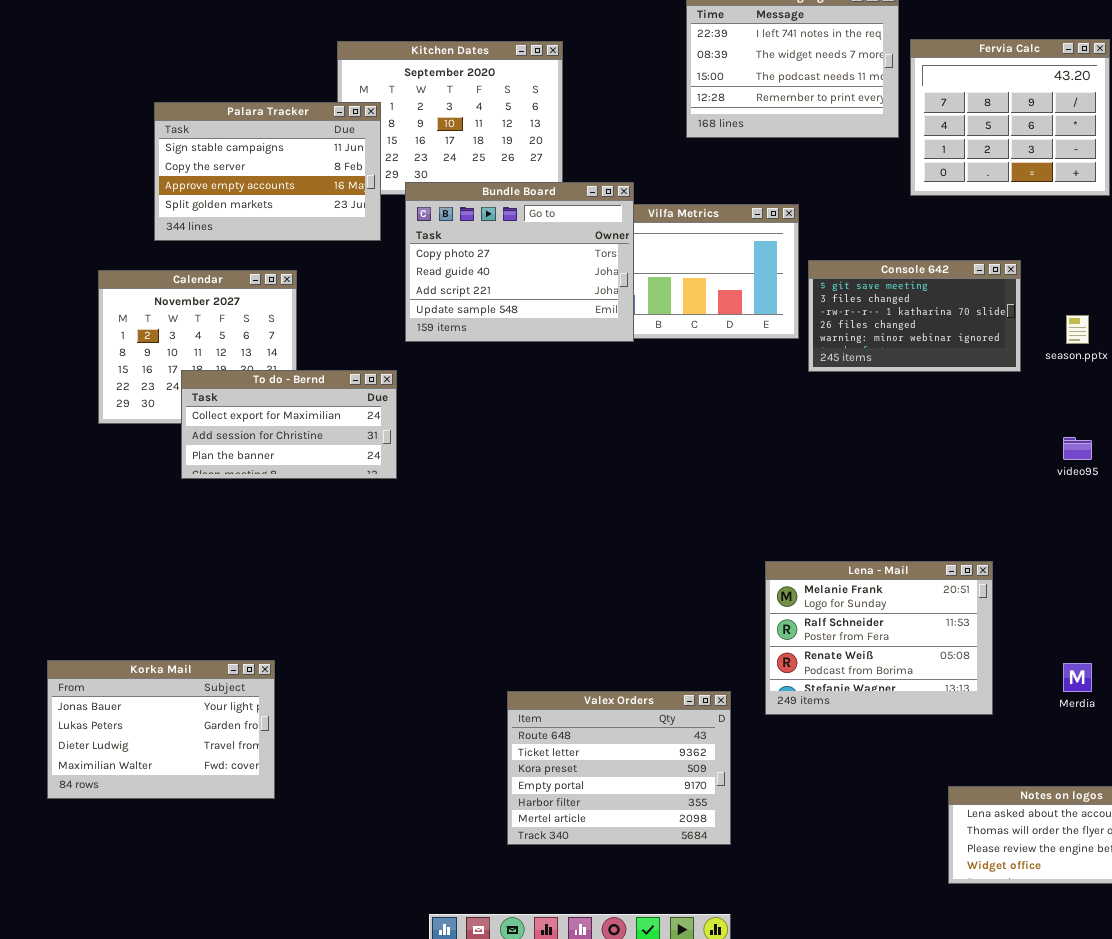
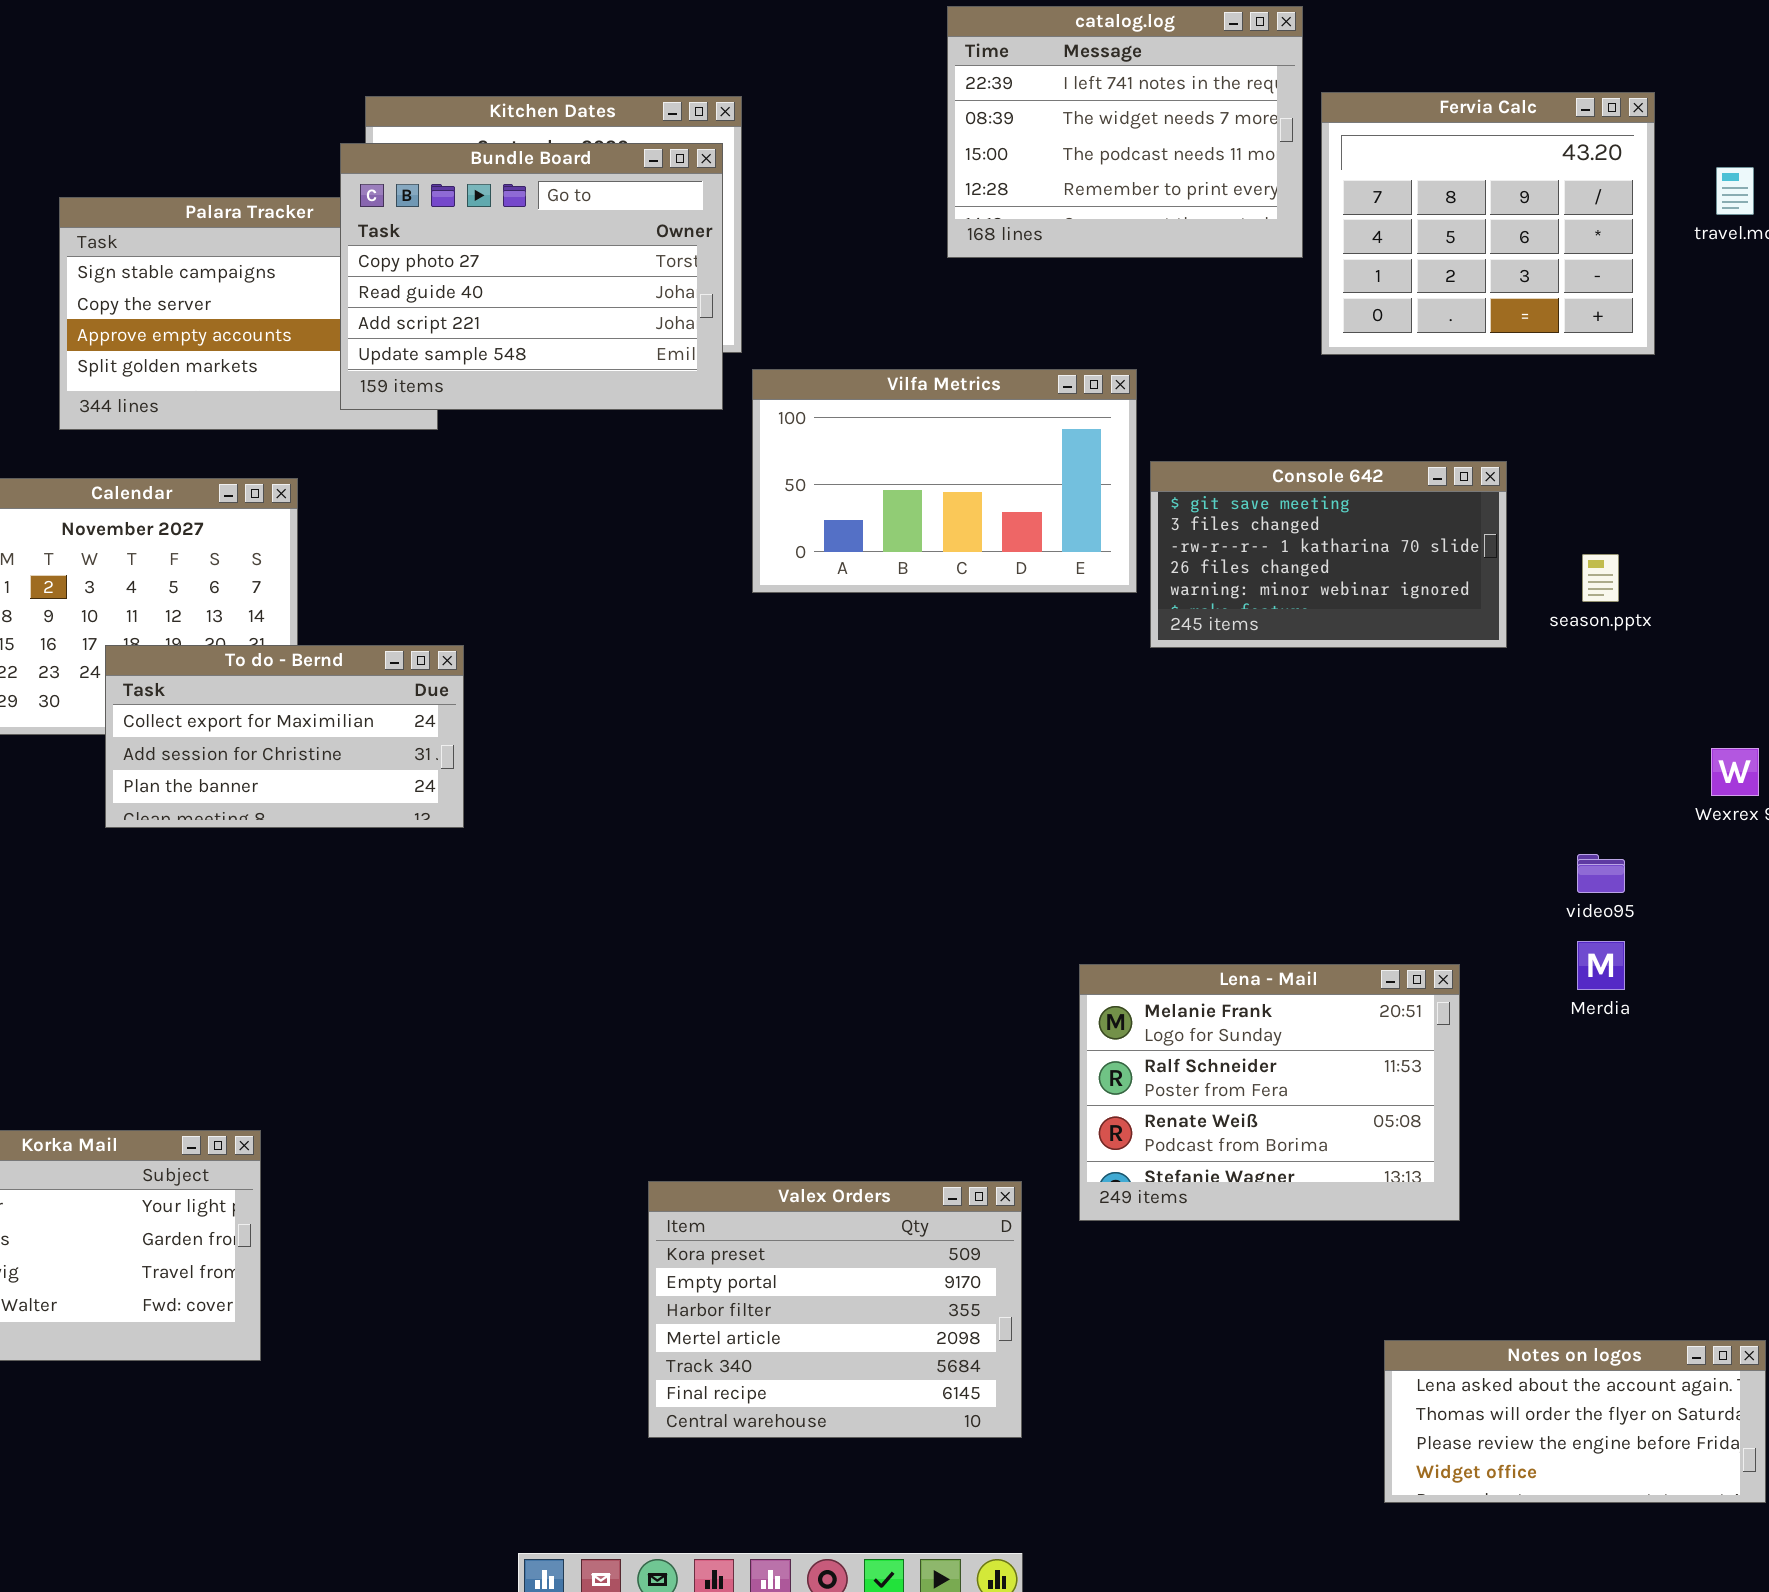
Bundle Board: [405,182,634,342] -> [340,143,723,410], moved
video95: [1063,437,1092,460] -> [1577,854,1625,893], moved
Merdia: [1063,663,1092,692] -> [1577,941,1625,990], moved
Valex Orders: [507,691,731,845] -> [648,1181,1022,1438], scrolled down 2 rows

